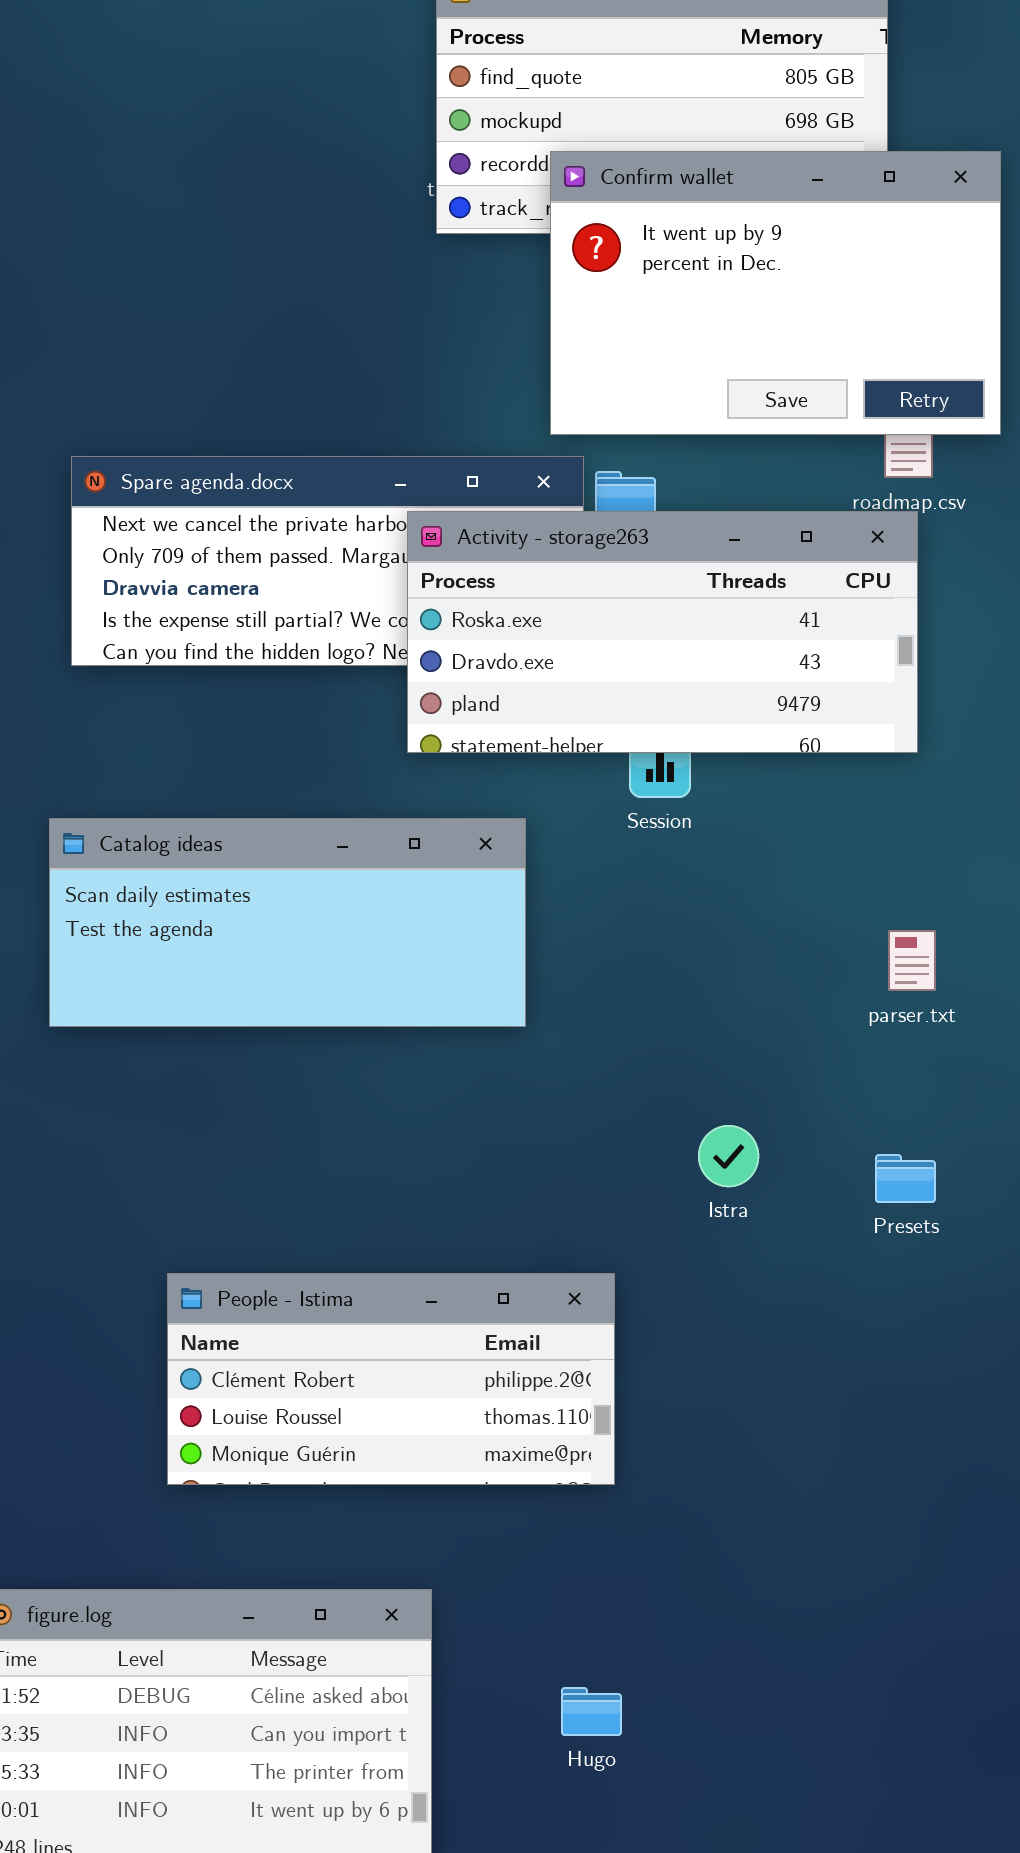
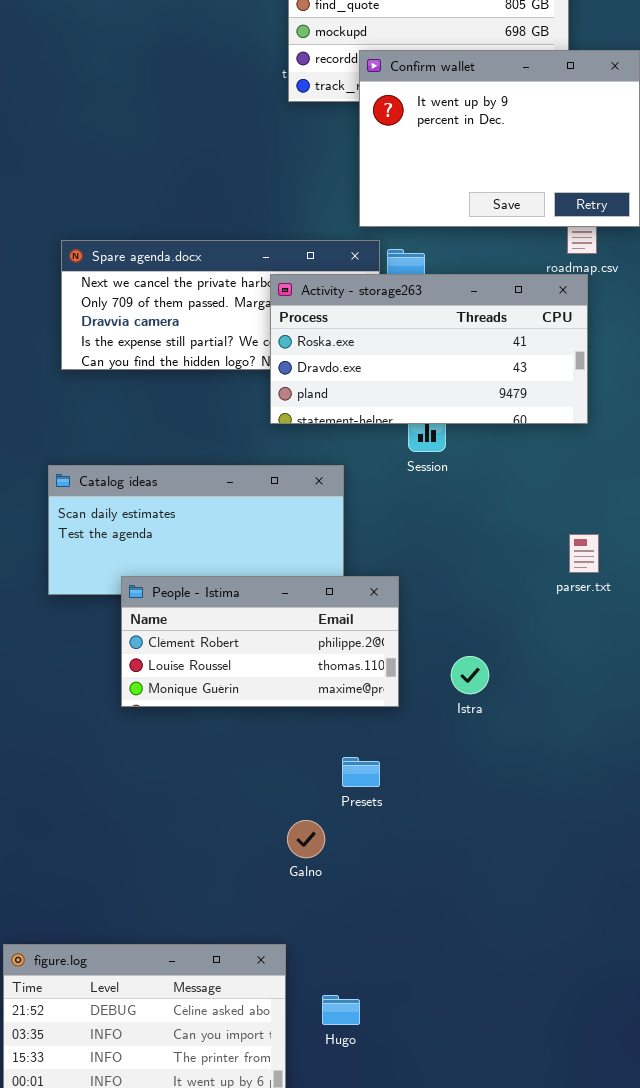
Presets: [875,1154,936,1203] -> [342,757,380,787], moved
People - Istima: [167,1273,615,1485] -> [121,576,399,707], moved
Hugo: [561,1687,622,1736] -> [322,995,360,1025], moved

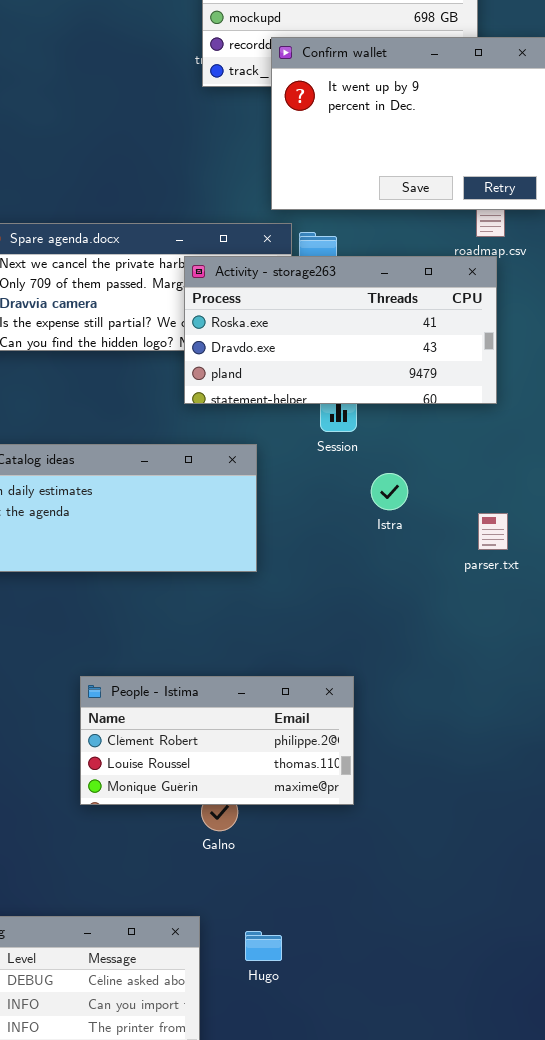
People - Istima: [121,576,399,707] -> [80,676,354,805], moved
Istra: [451,656,489,694] -> [371,473,408,510], moved
Hugo: [322,995,360,1025] -> [245,931,282,961], moved

